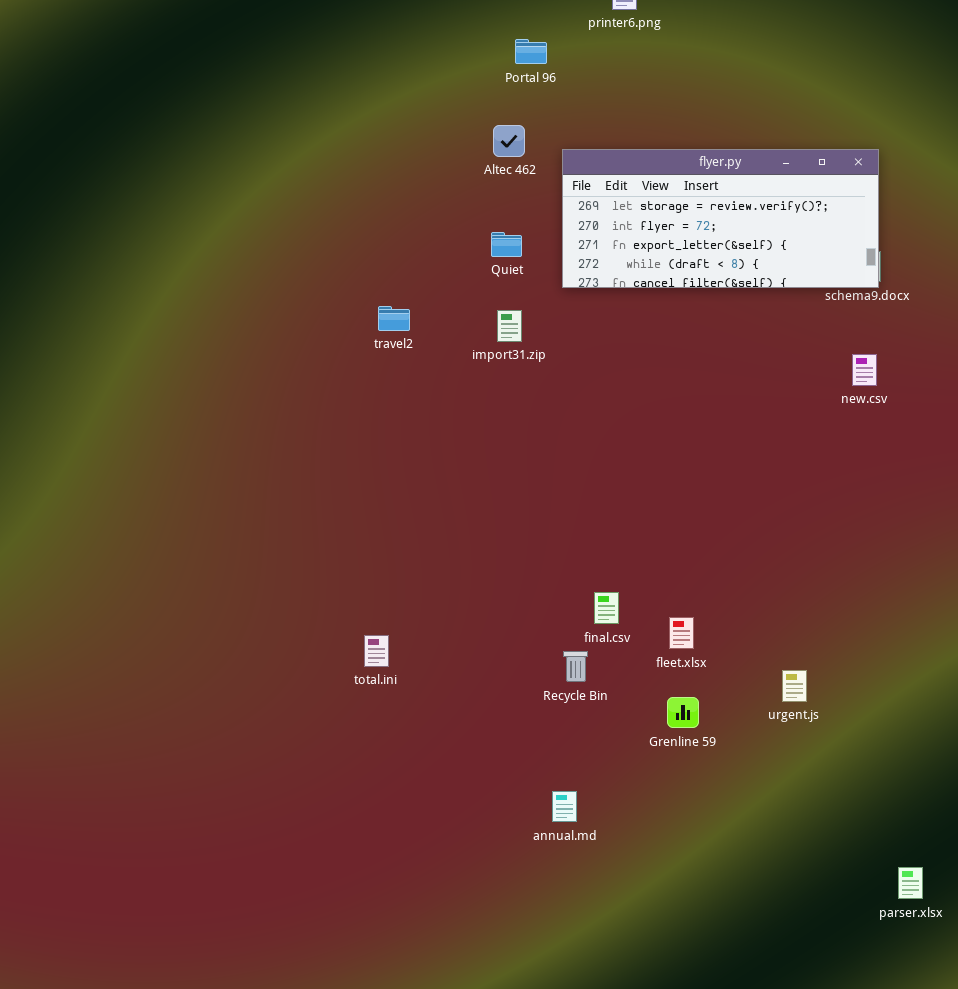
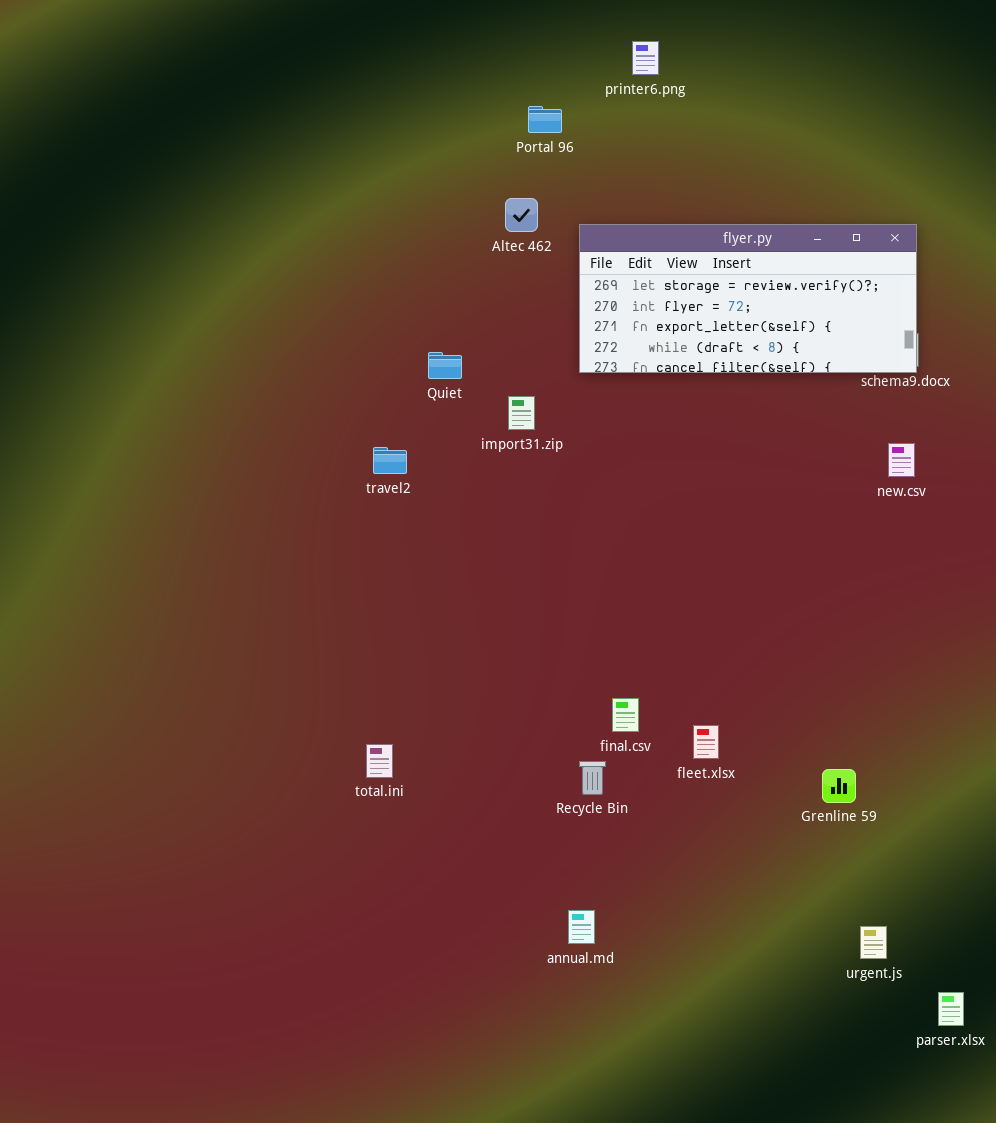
Quiet: [491,232,522,257] -> [428,352,462,379], moved
travel2: [378,306,410,331] -> [373,447,407,474], moved
urgent.js: [782,670,807,702] -> [860,926,887,959], moved
Grenline 59: [667,697,699,728] -> [822,769,856,803], moved

